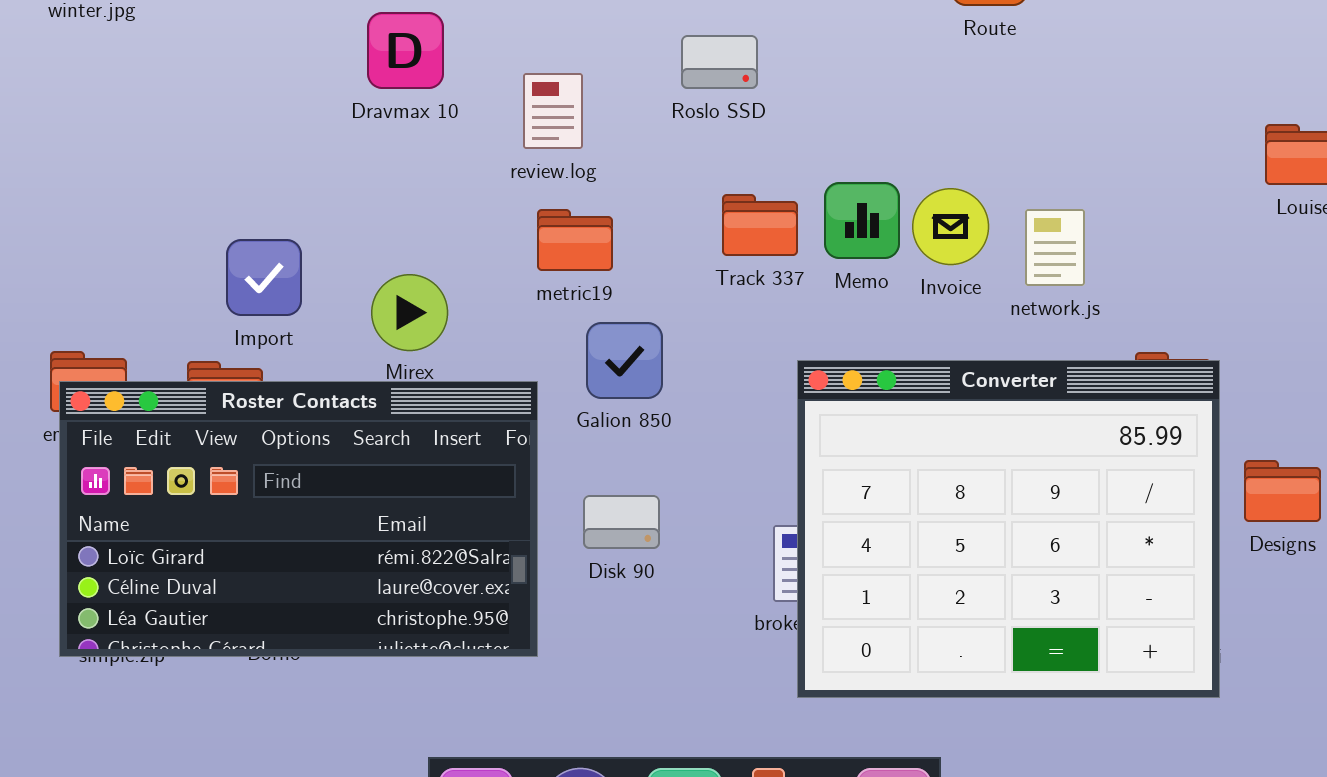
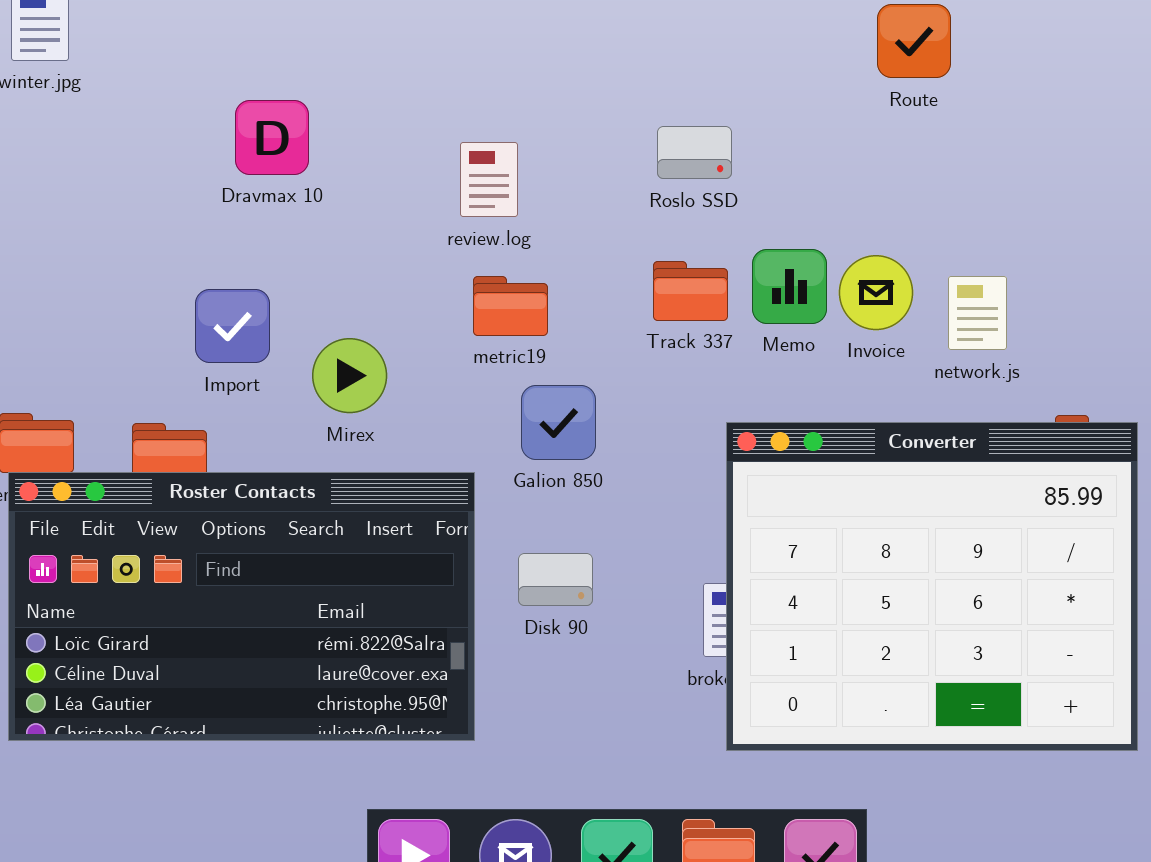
Dravmax 10: [367,12,444,89] -> [235,100,309,175], moved
Roslo SSD: [681,35,758,89] -> [657,126,732,179], moved
Import: [226,239,302,316] -> [195,289,270,363], moved
Roster Contacts: [59,381,538,657] -> [8,472,475,741], moved

